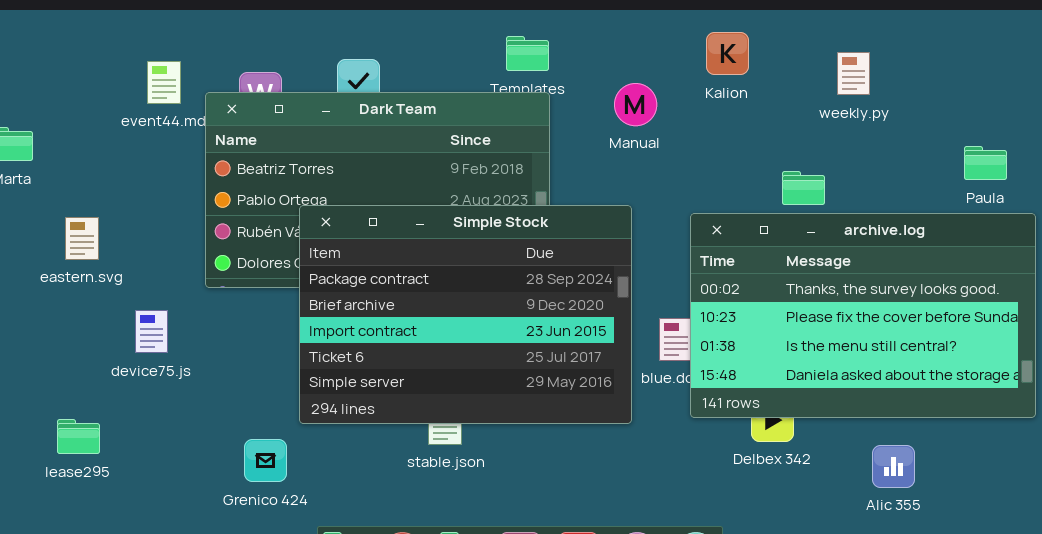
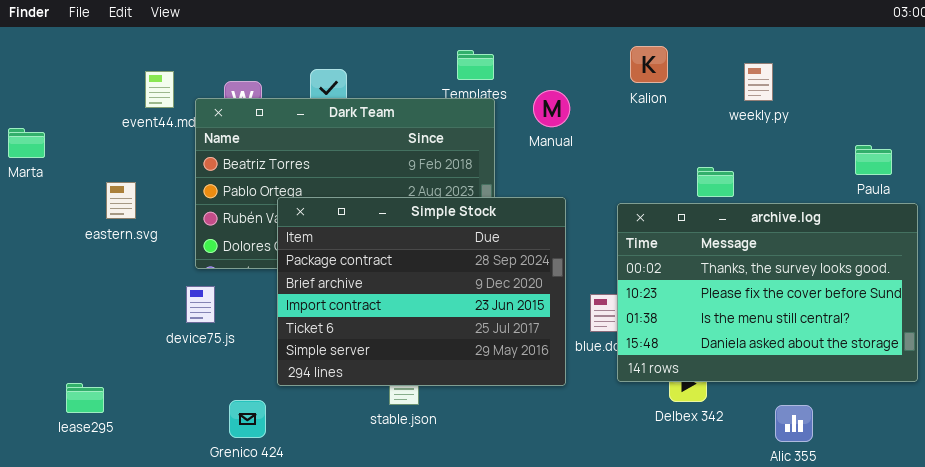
Manual: [614,83,657,126] -> [533,90,570,127], moved
eastern.svg: [65,217,99,260] -> [106,182,136,219], moved
device75.js: [135,310,168,353] -> [186,286,215,323], moved

